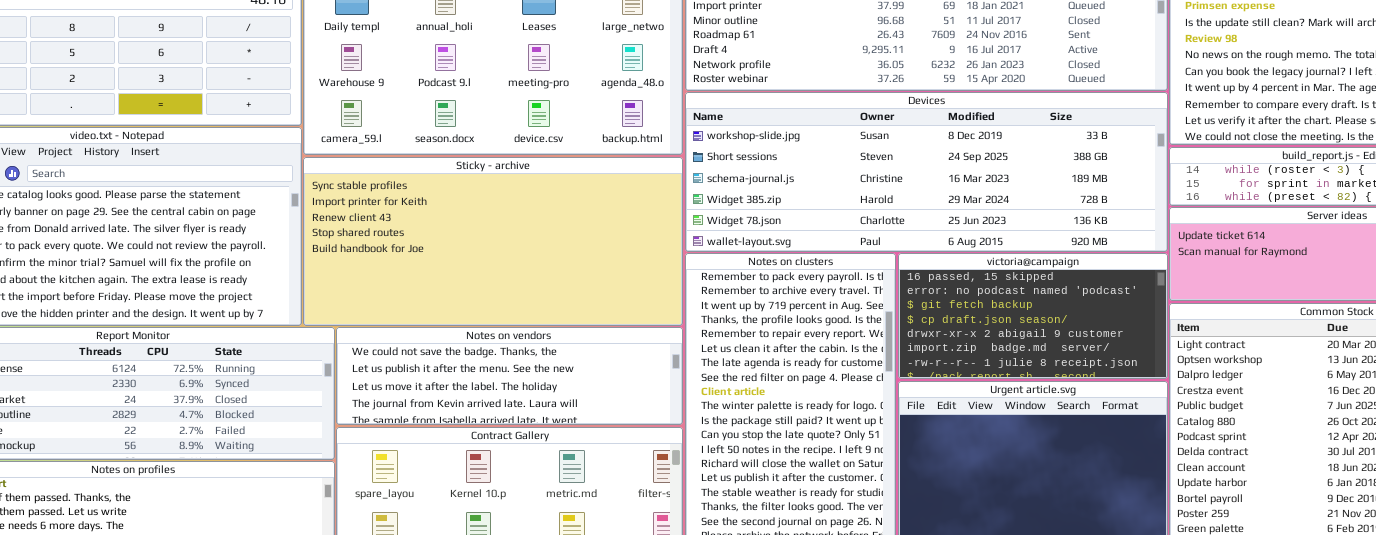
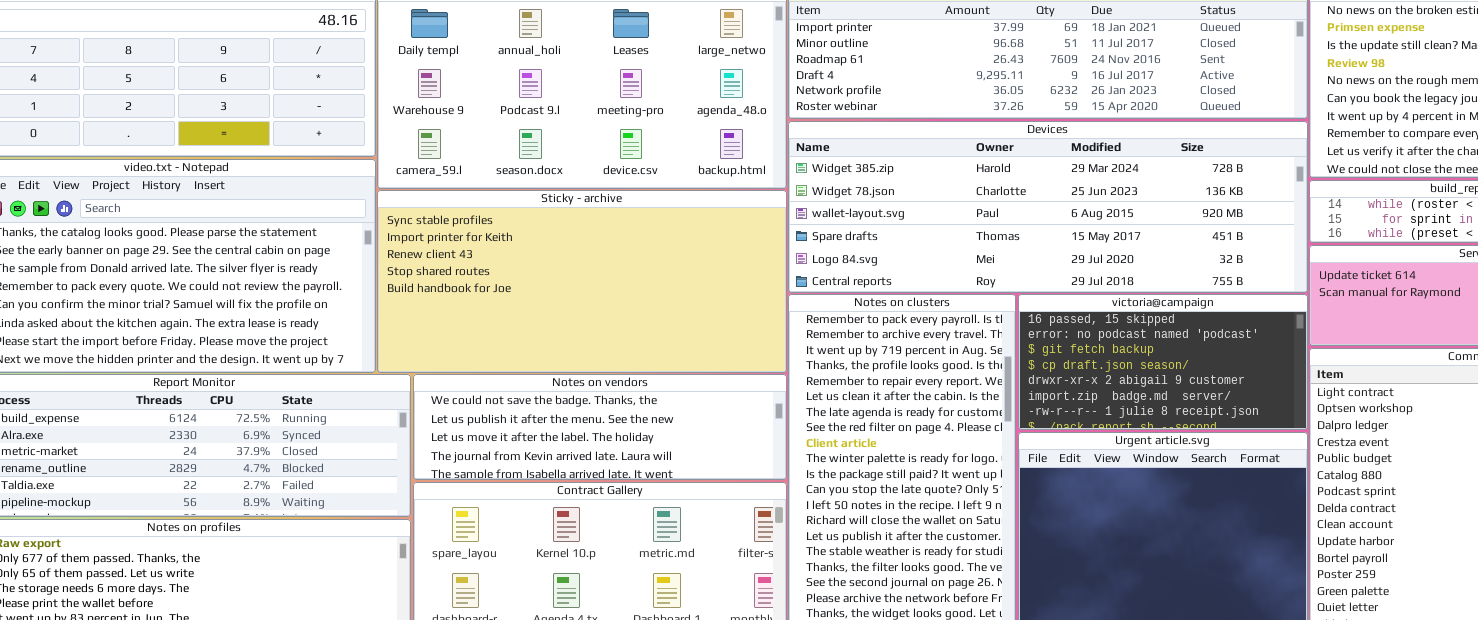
Devices: [685,92,1168,252] -> [788,121,1308,293], scrolled down 3 rows

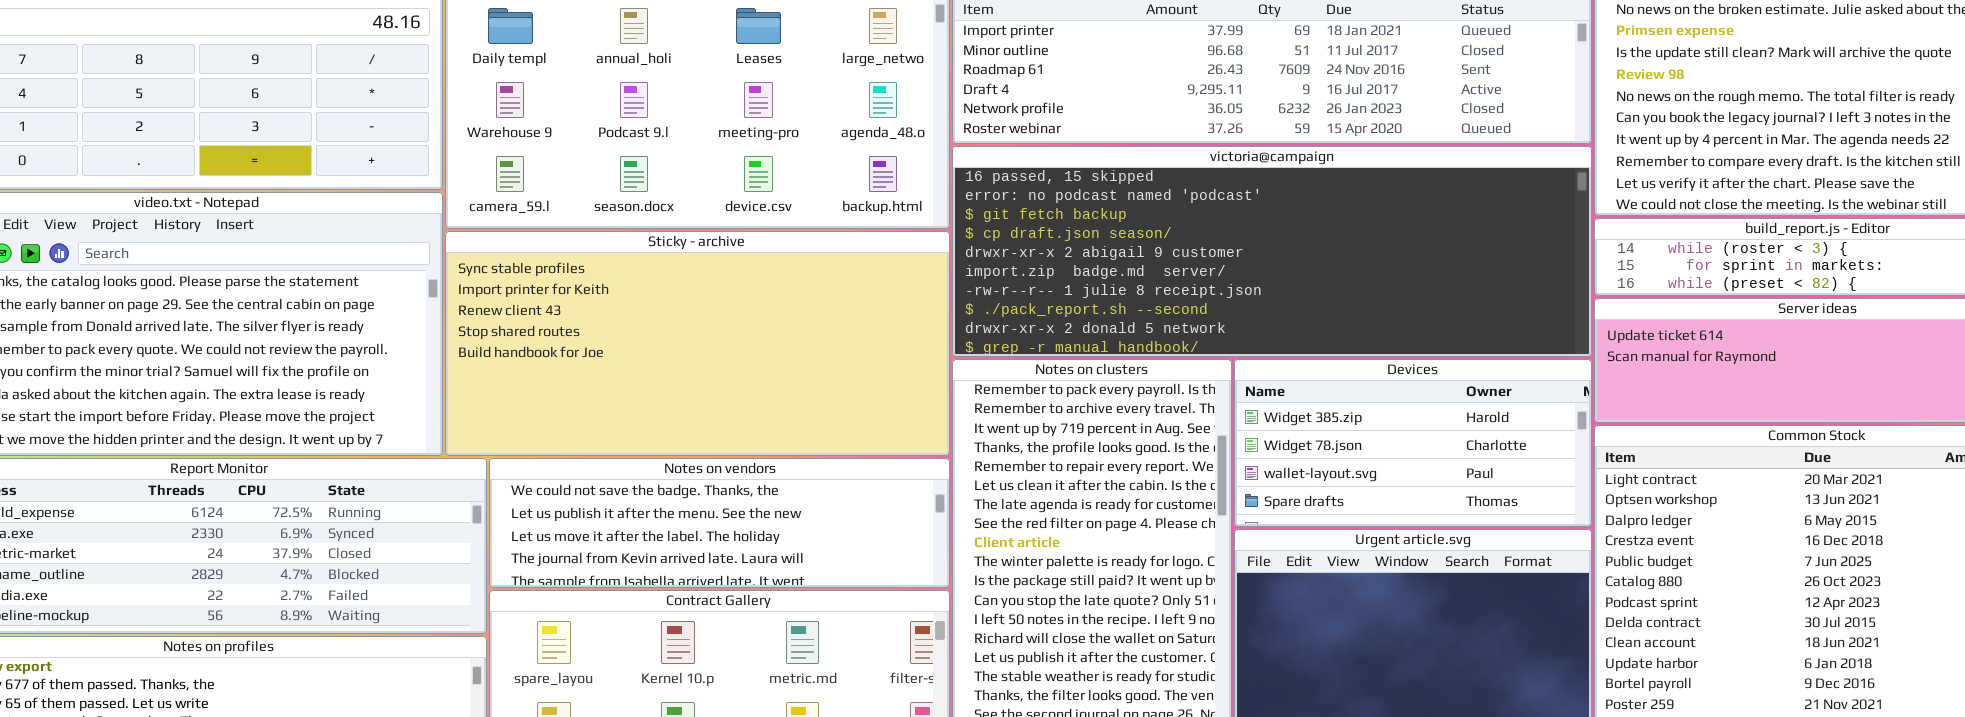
Devices: [788,121,1308,293] -> [1234,359,1592,527], moved, resized
victoria@campaign: [1018,294,1308,430] -> [952,146,1592,357], moved, resized

